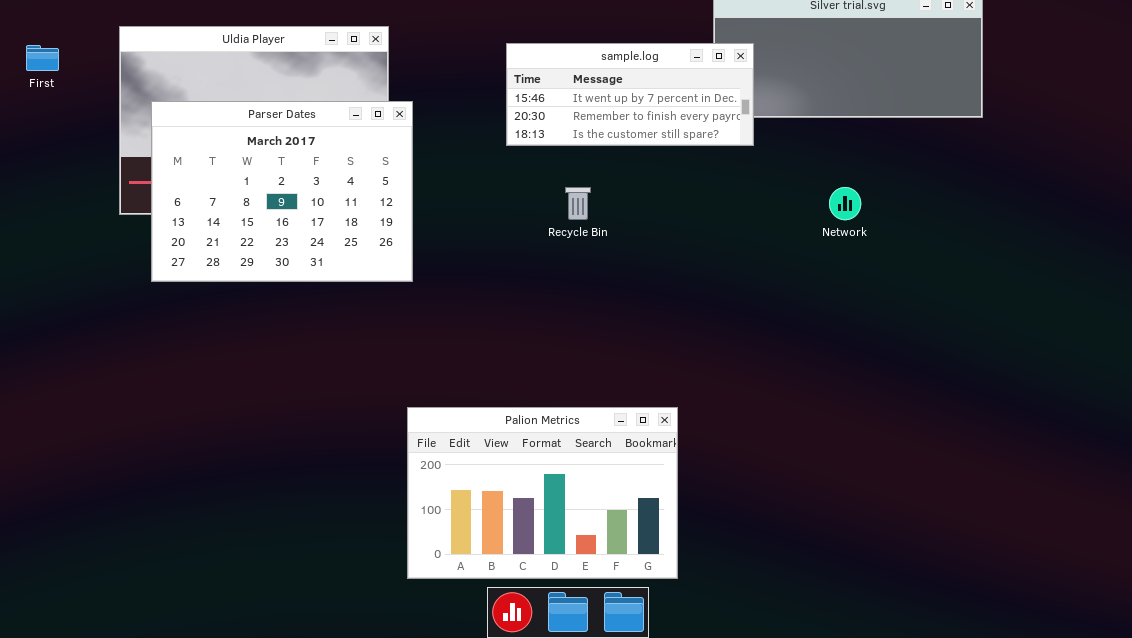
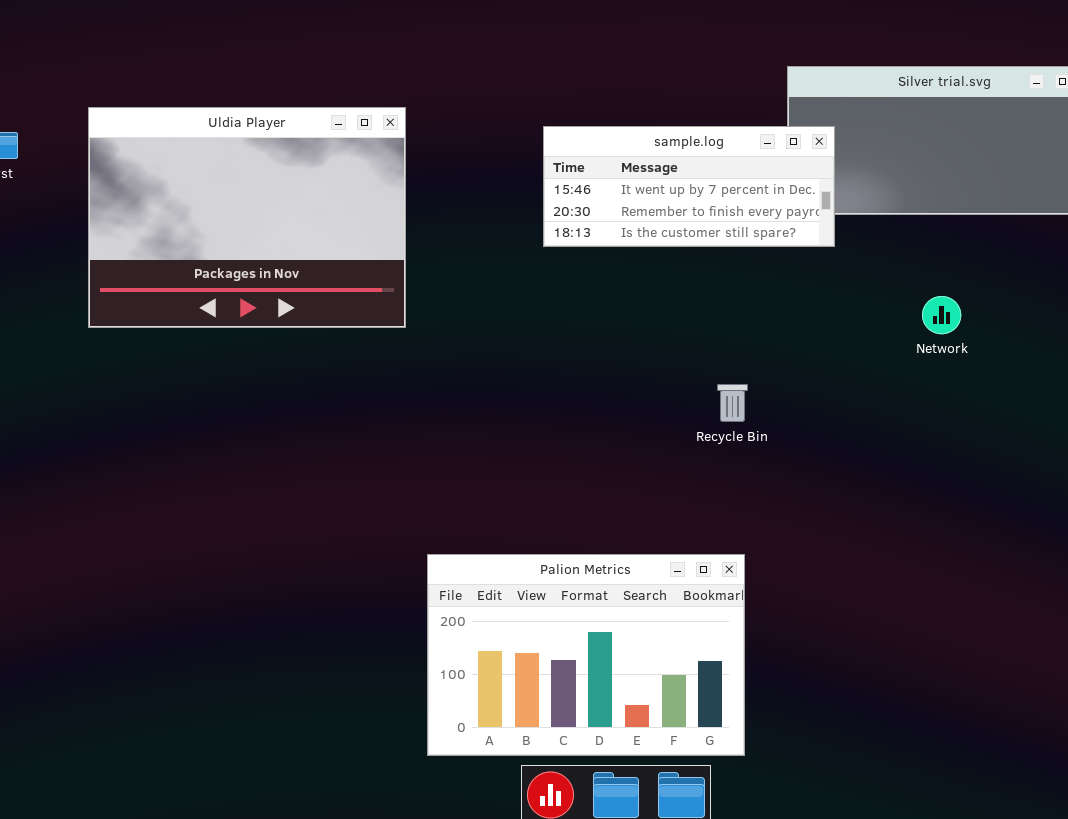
Parser Dates: [151,101,413,282] -> none, closed
Recycle Bin: [565,187,591,220] -> [717,384,748,422], moved

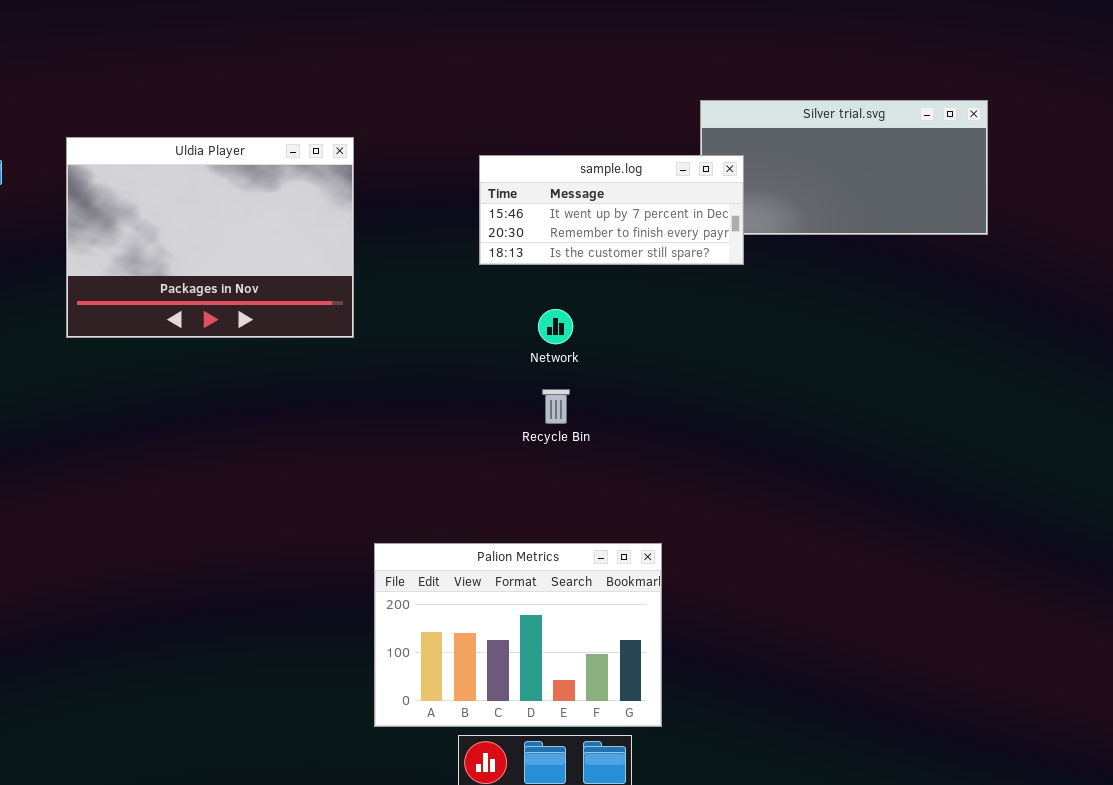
Network: [922,296,961,334] -> [538,309,573,344], moved
Recycle Bin: [717,384,748,422] -> [542,389,570,424], moved

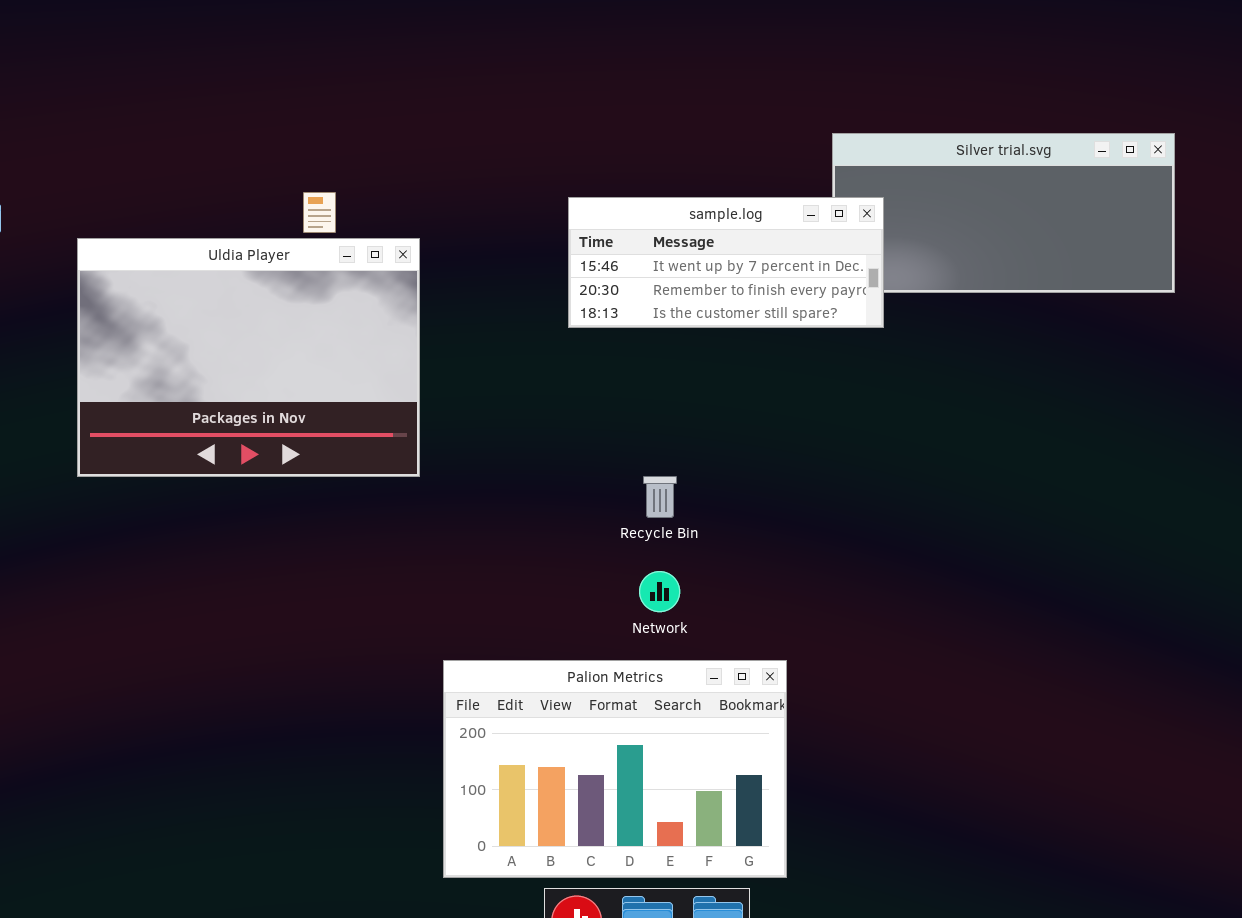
Uldia Player: [66,137,354,338] -> [77,238,420,477], moved
Network: [538,309,573,344] -> [639,571,680,612], moved

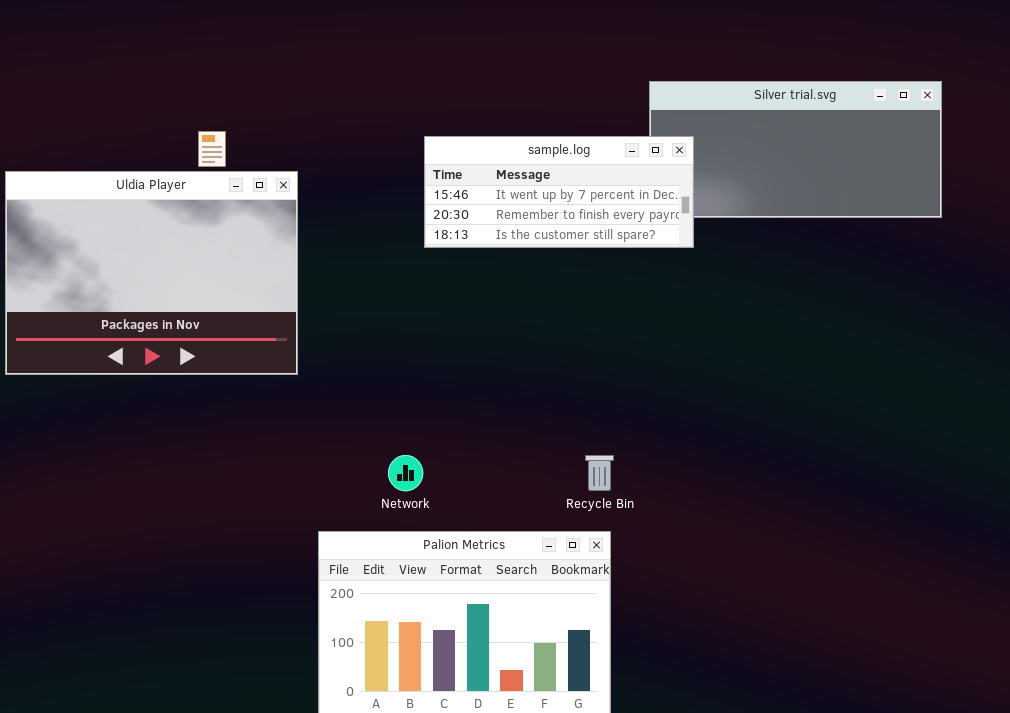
Recycle Bin: [643,476,677,518] -> [585,455,614,491], moved
Network: [639,571,680,612] -> [388,455,423,491], moved

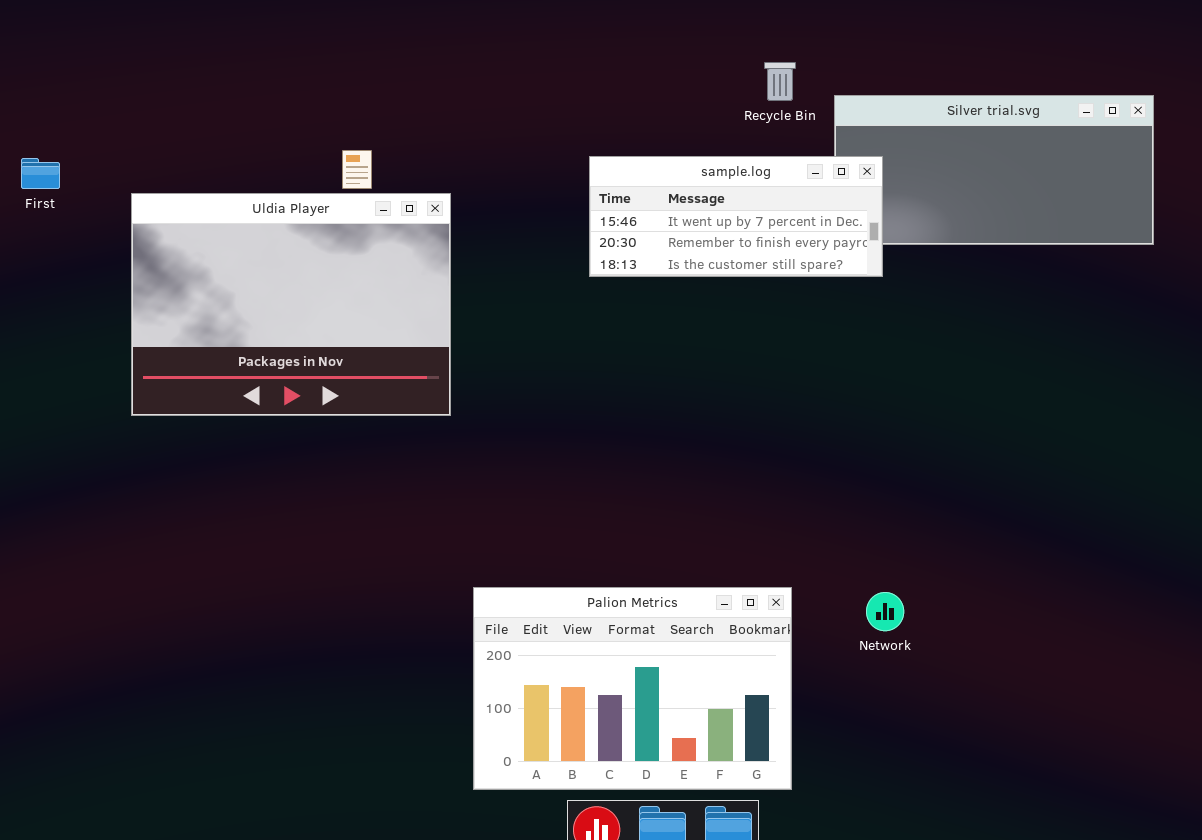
Network: [388,455,423,491] -> [866,592,904,631], moved
Recycle Bin: [585,455,614,491] -> [764,62,796,101], moved

